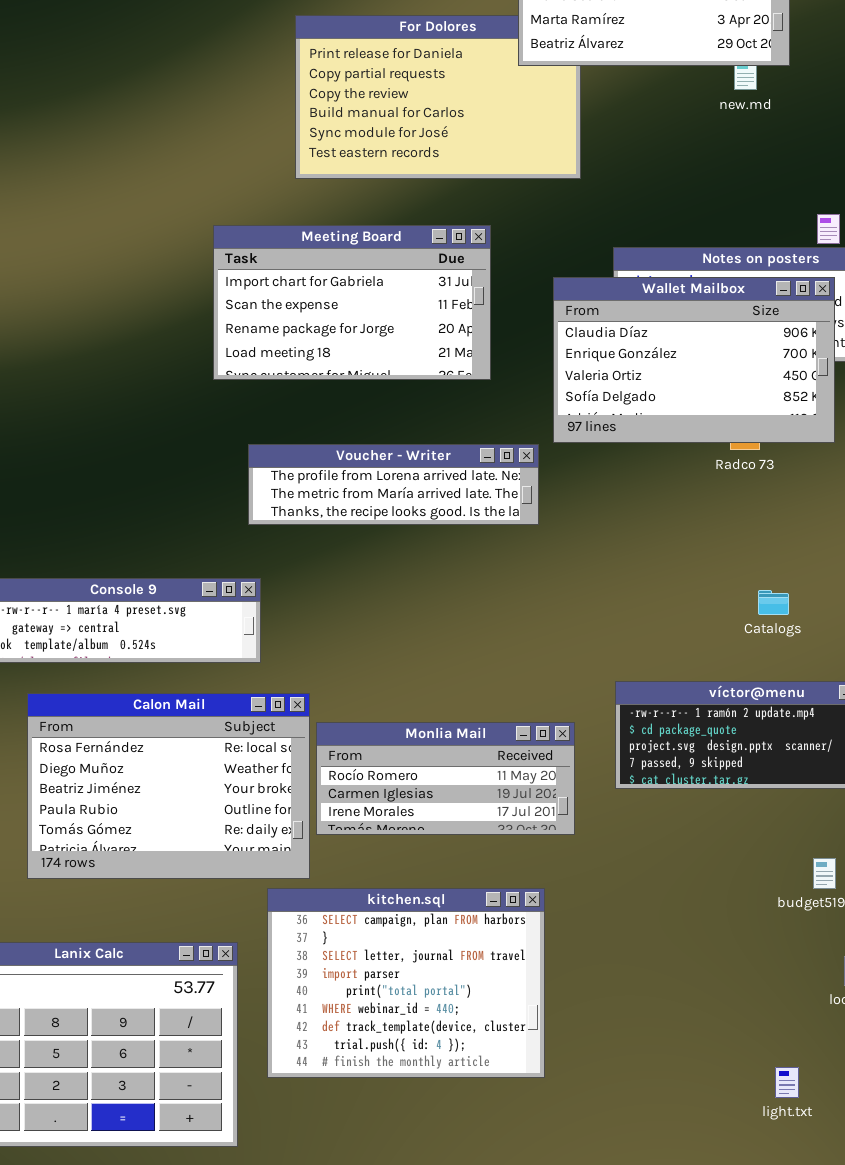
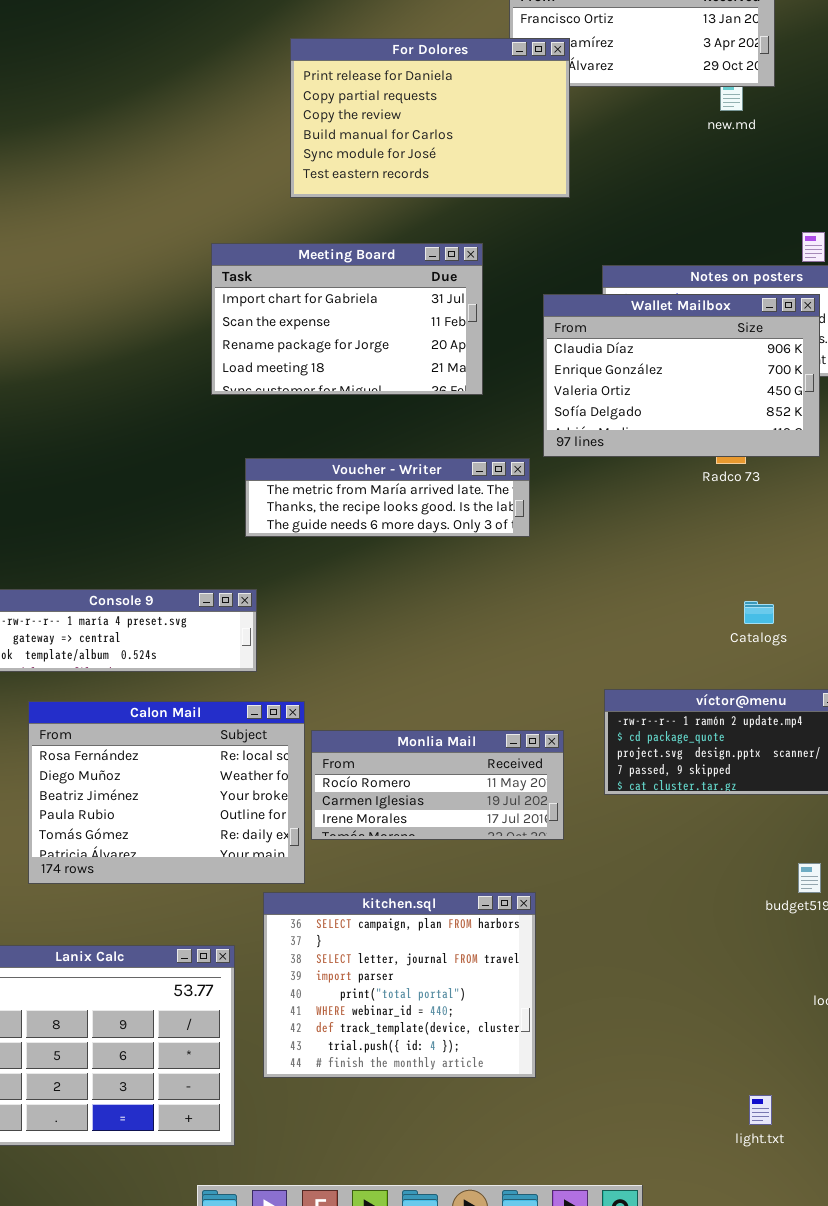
For Dolores: [295,15,581,179] -> [290,38,570,198], raised
Voucher - Writer: [248,444,539,525] -> [245,458,530,537], scrolled down 1 row
light.txt: [775,1067,799,1098] -> [749,1095,772,1125], moved

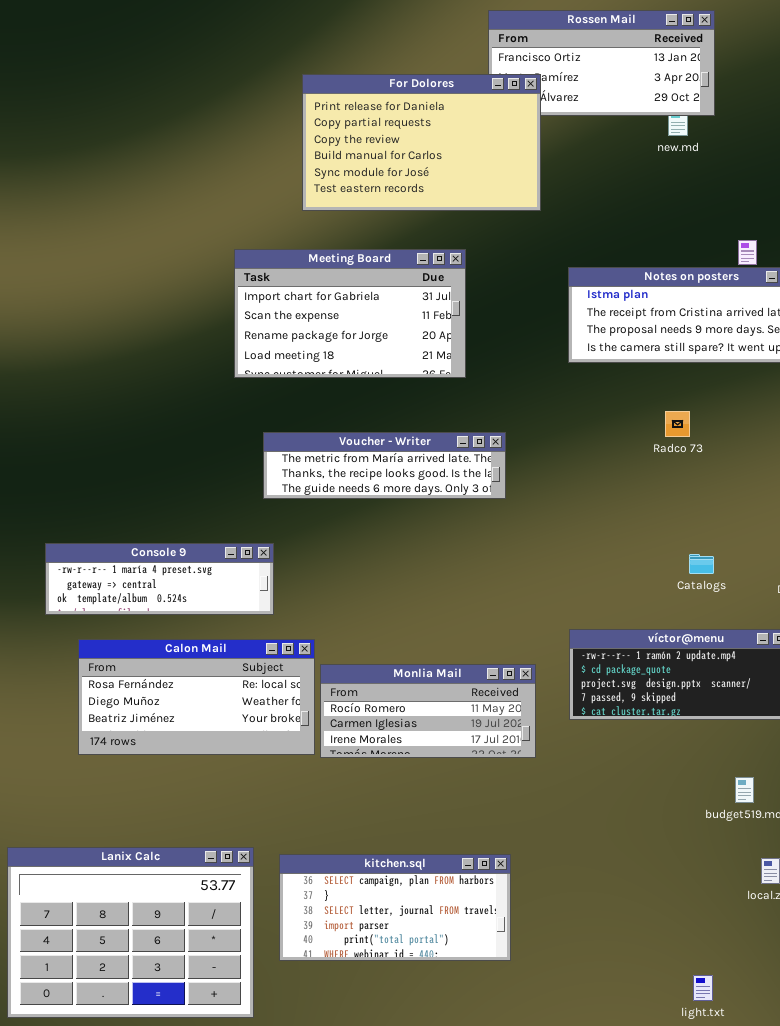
Wallet Mailbox: [543,294,820,457] -> none, closed
Calon Mail: [28,701,305,884] -> [78,639,315,755], resized
kitchen.sql: [263,892,536,1078] -> [279,854,511,961], resized

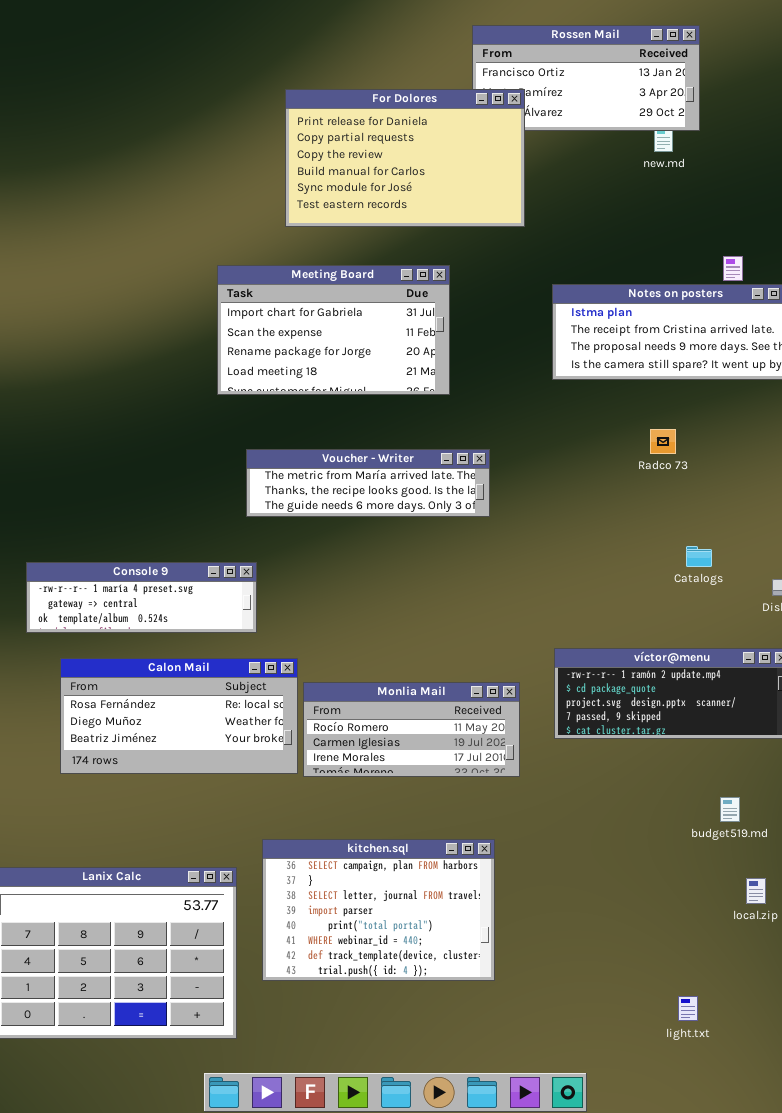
Catalogs: [689,554,714,574] -> [686,546,712,567], moved
kitchen.sql: [279,854,511,961] -> [262,839,495,981], resized

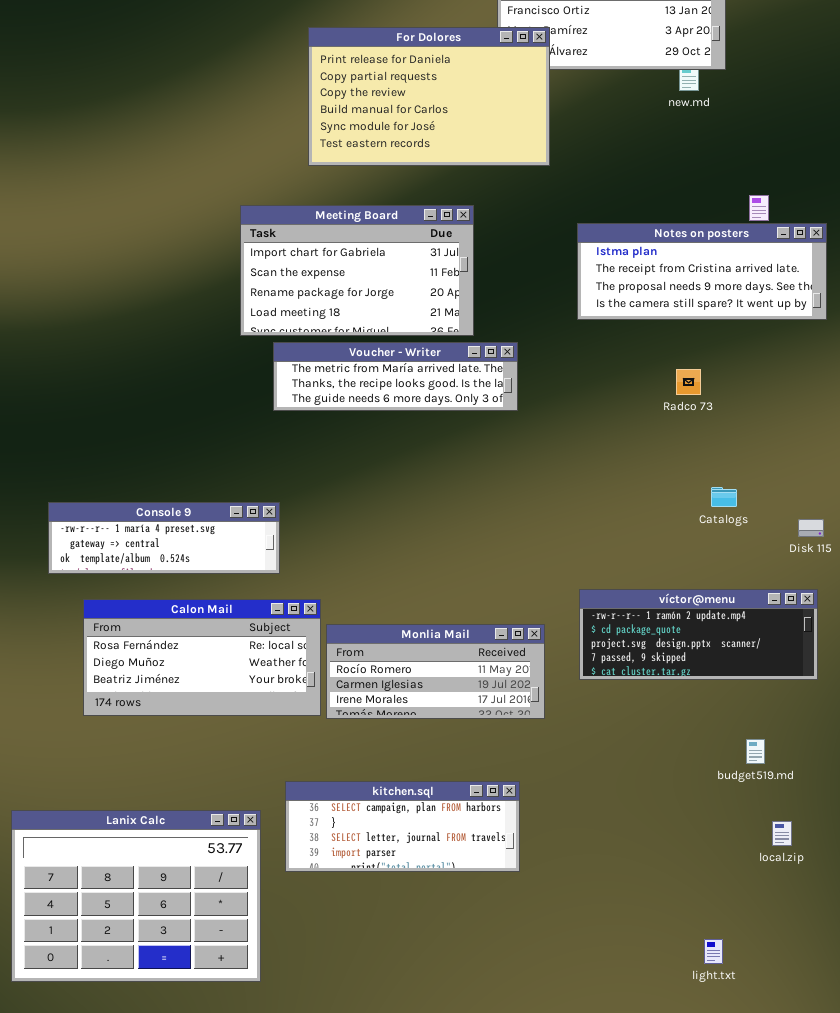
Voucher - Writer: [246,449,490,517] -> [273,342,518,411], moved
kitchen.sql: [262,839,495,981] -> [285,781,520,872], resized

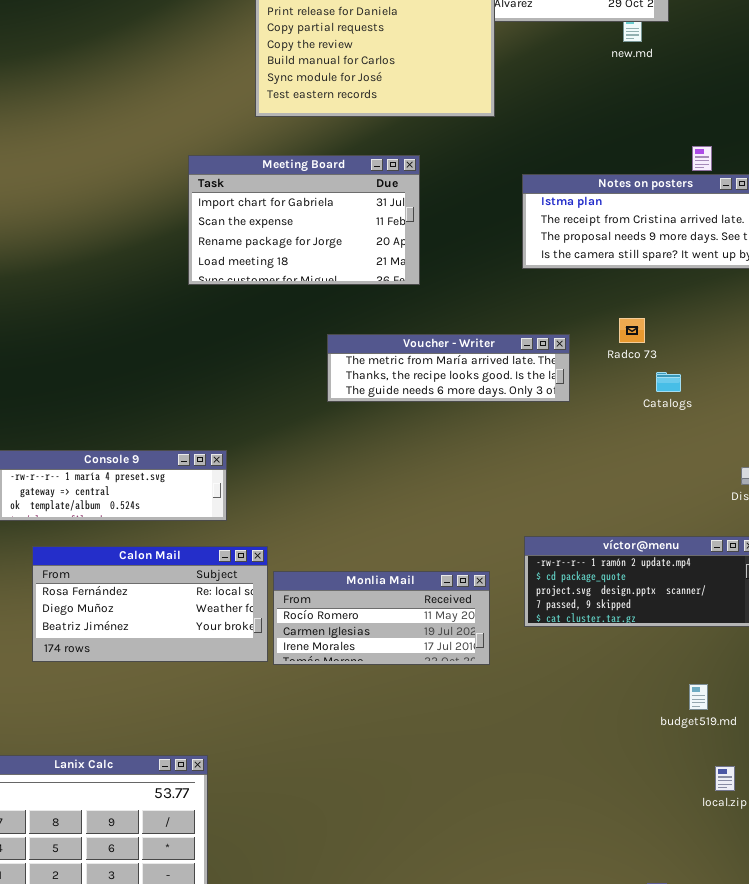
Voucher - Writer: [273,342,518,411] -> [327,334,570,402], moved
Catalogs: [711,487,737,507] -> [656,372,681,392], moved
kitchen.sql: [285,781,520,872] -> none, closed

